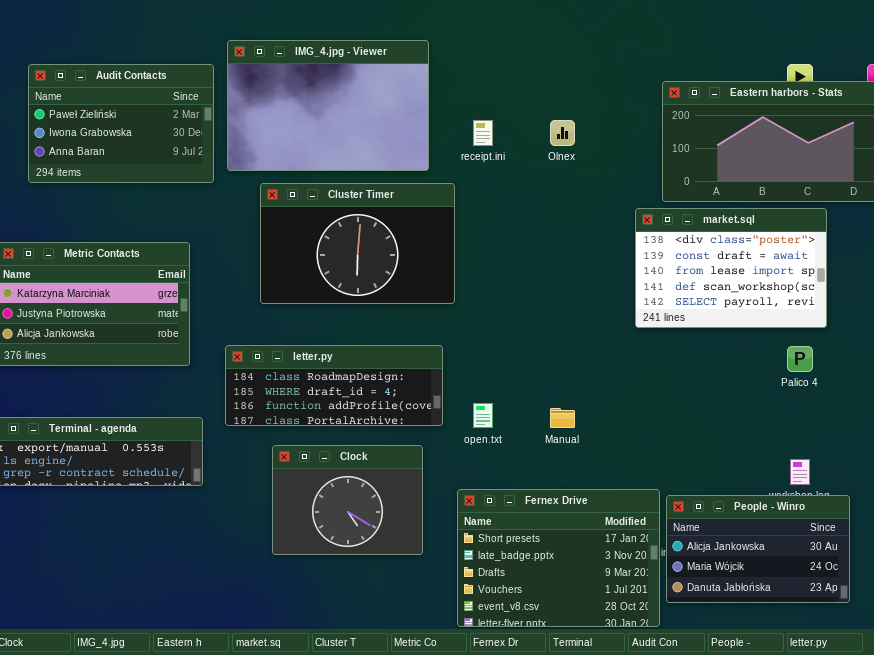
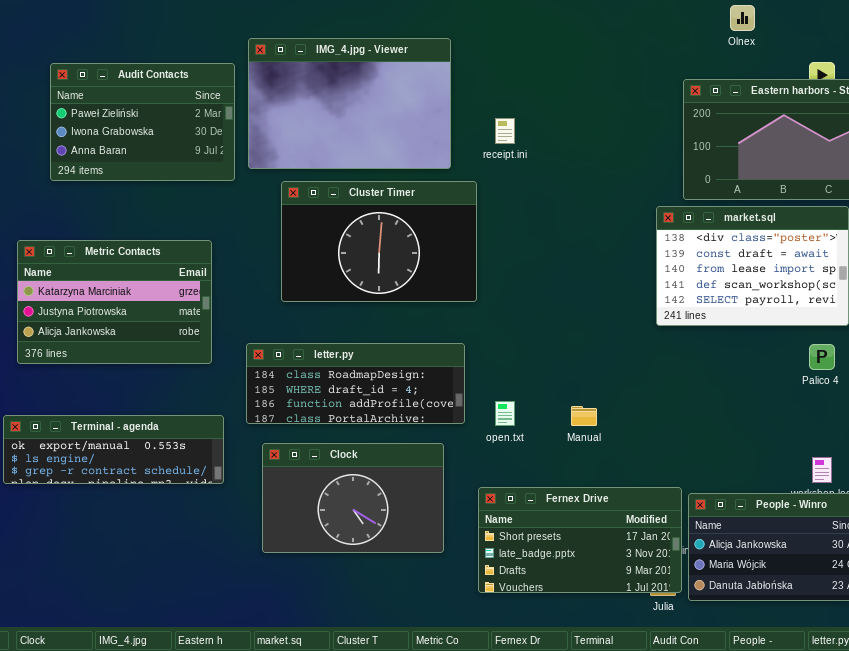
Olnex: [550,120,575,146] -> [730,5,755,31], moved
Clock: [272,445,423,555] -> [262,443,444,553], resized
Fernex Drive: [457,489,660,627] -> [478,487,682,593], resized

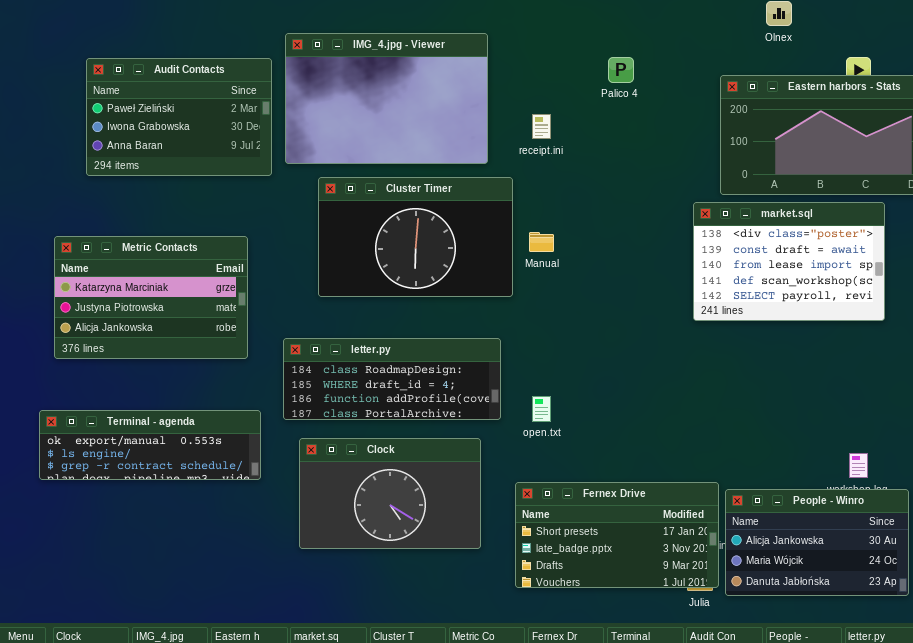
Palico 4: [809,344,835,370] -> [608,57,634,83], moved
Manual: [571,406,597,426] -> [529,232,554,252], moved

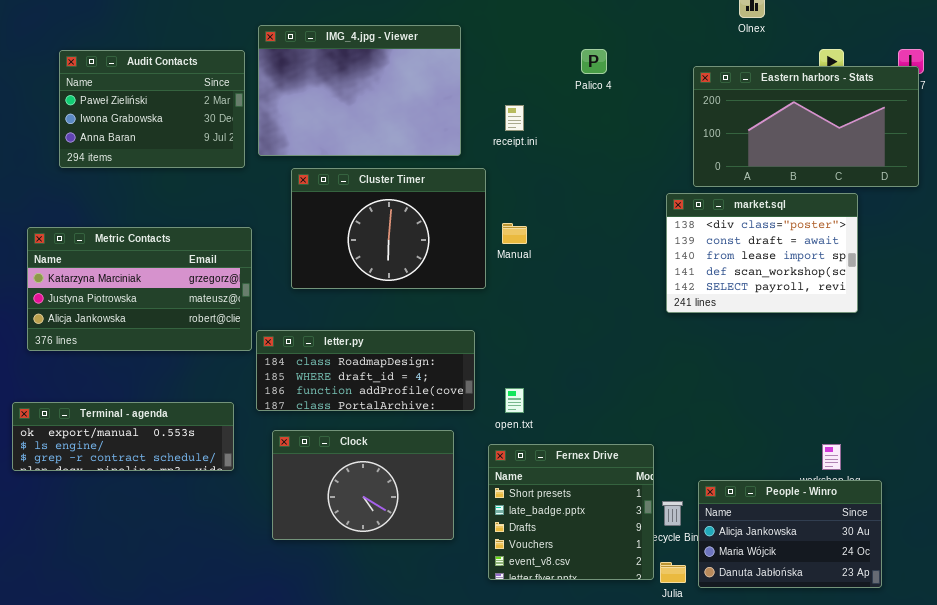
Metric Contacts: [54,236,248,359] -> [27,227,252,351], resized
Fernex Drive: [515,482,719,588] -> [488,444,654,580], resized

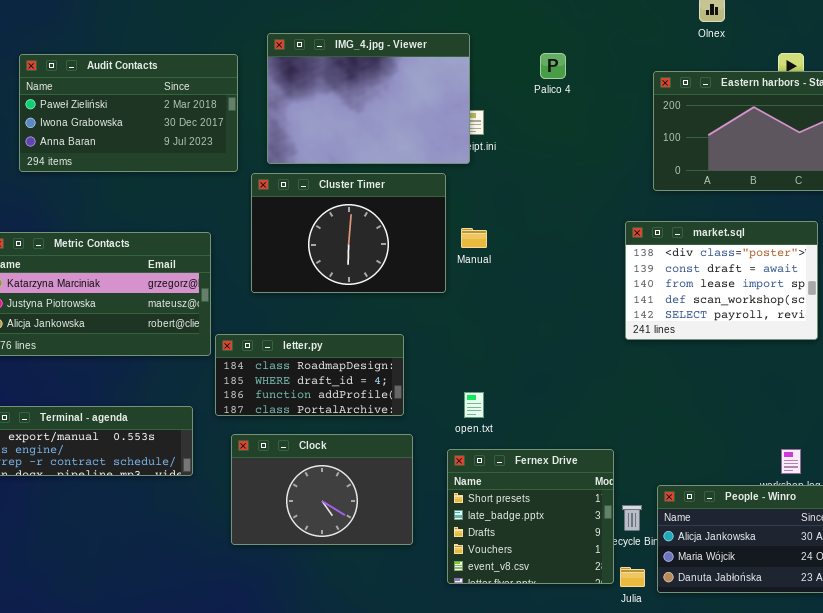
IMG_4.jpg - Viewer: [258,25,461,156] -> [267,33,470,164], moved
Audit Contacts: [59,50,245,168] -> [19,54,238,172], resized
market.sql: [666,193,858,313] -> [625,221,818,340], moved
letter.py: [256,330,475,411] -> [215,334,404,416], resized

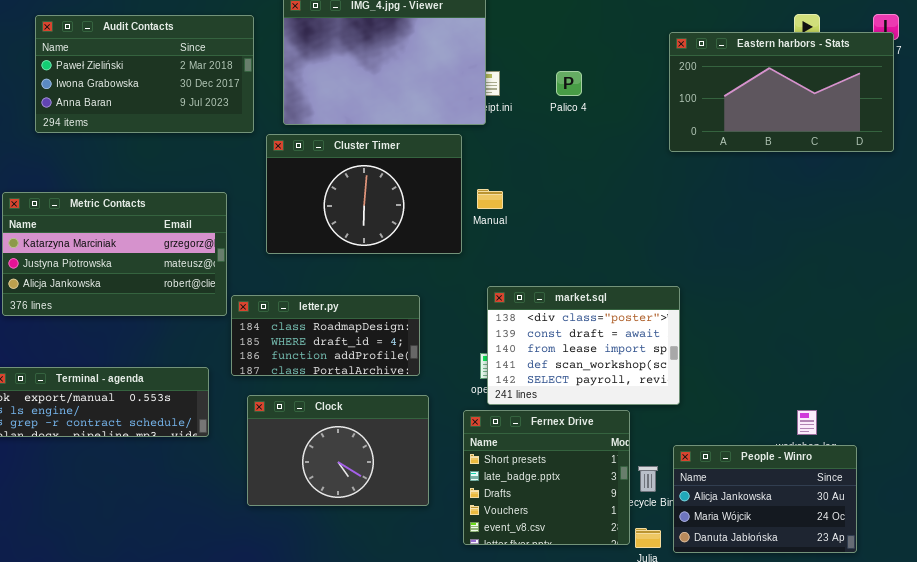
Palico 4: [540,53,566,79] -> [556,71,582,96], moved
market.sql: [625,221,818,340] -> [487,286,680,405], moved

